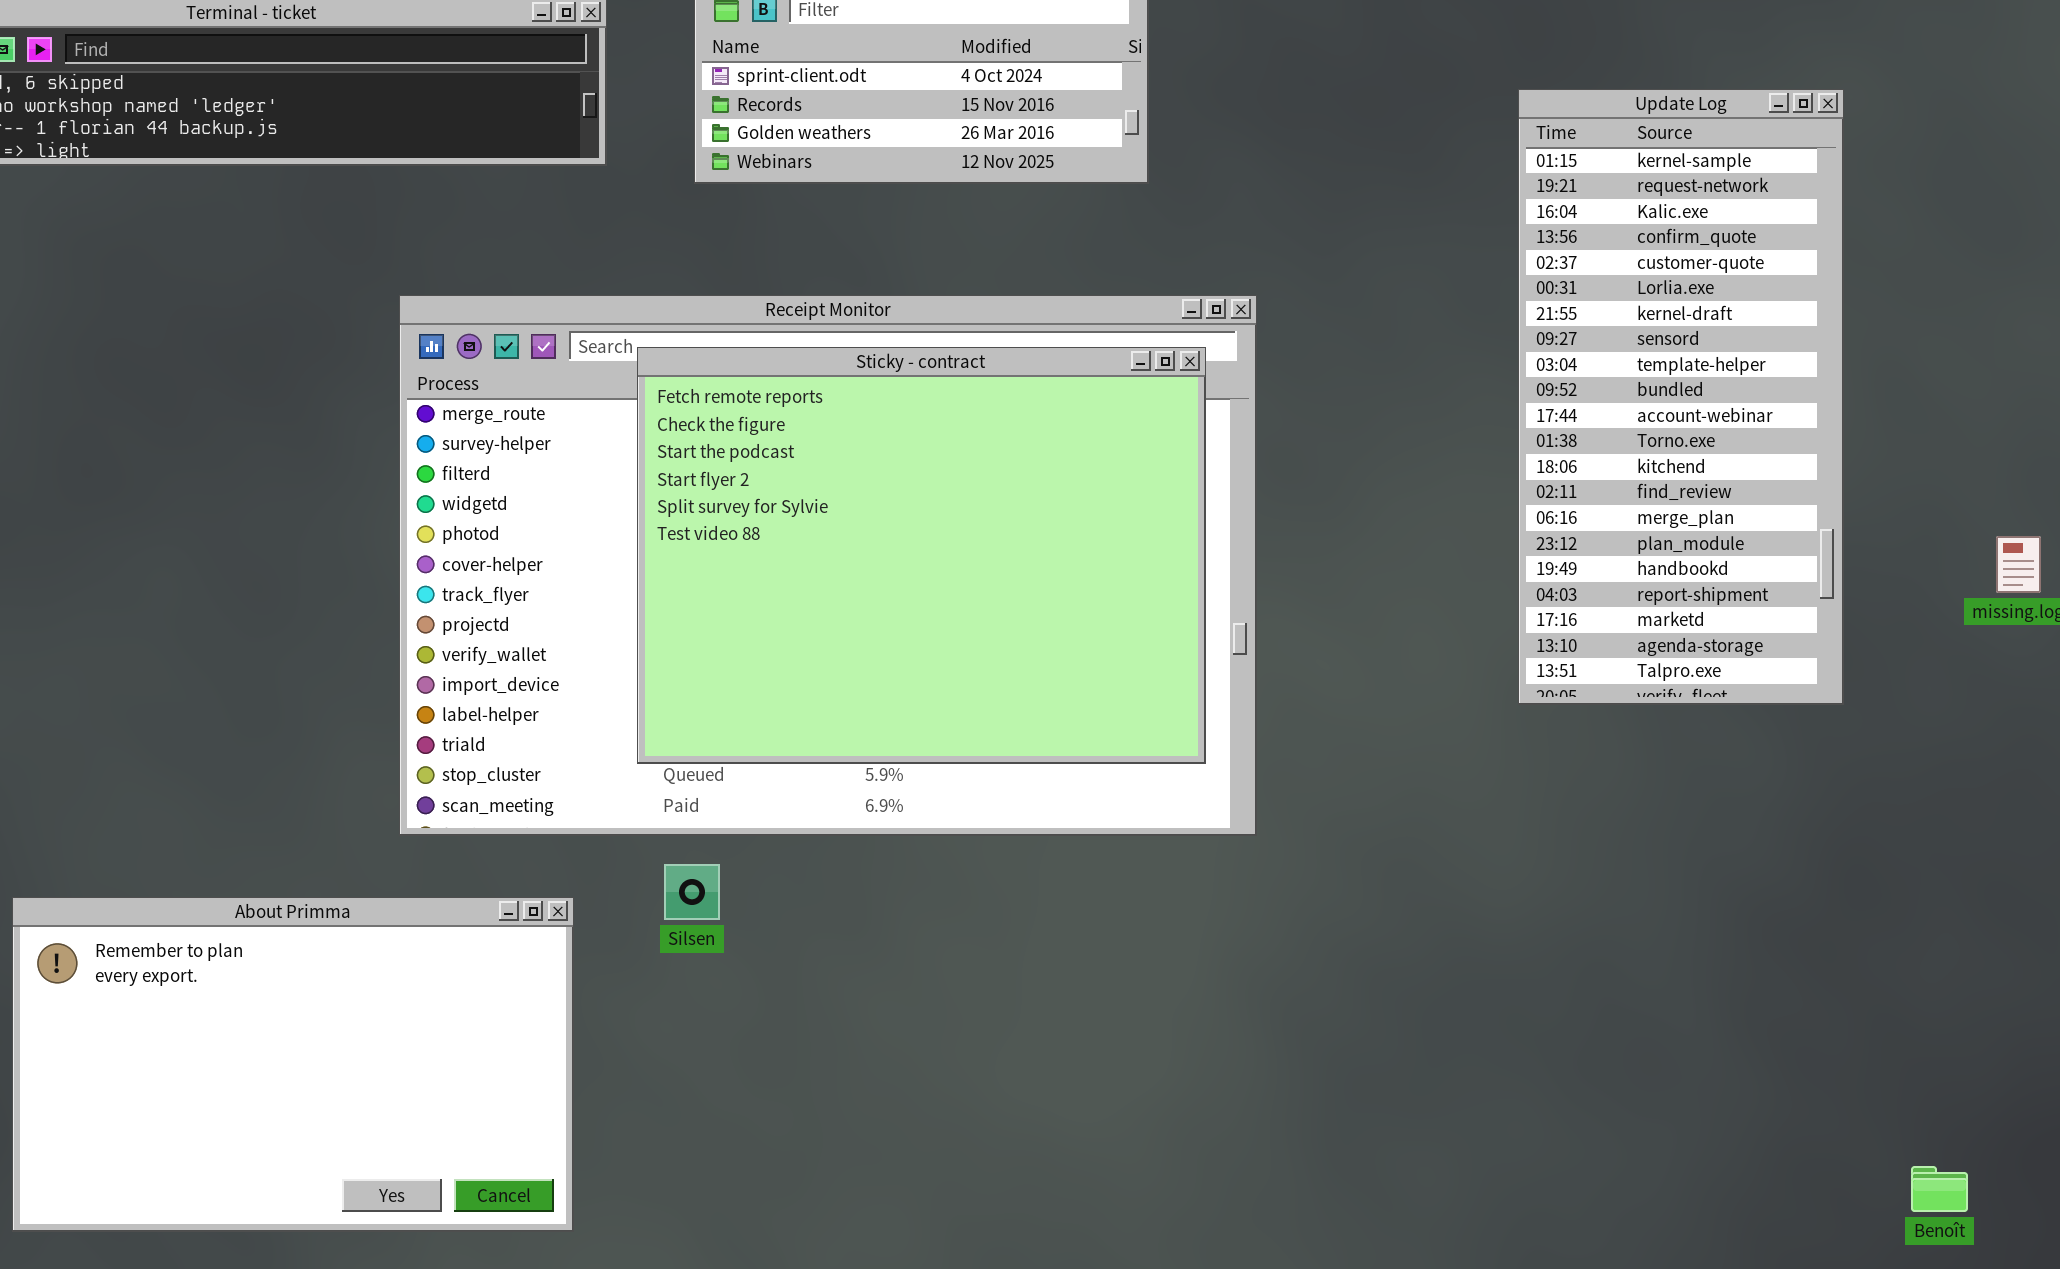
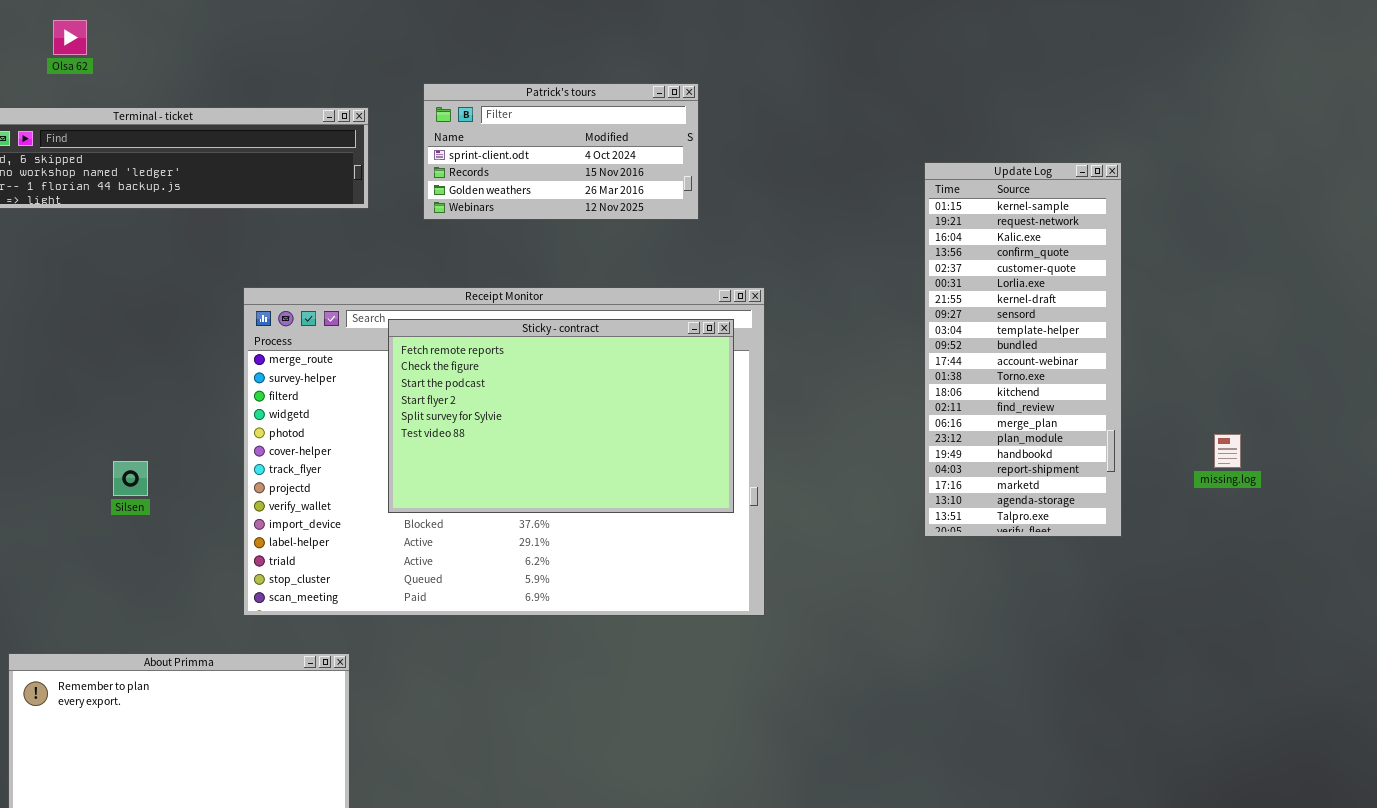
Sticky - contract: [637,347,1206,764] -> [388,319,734,513], resized
Silsen: [664,864,720,920] -> [113,461,148,496], moved

